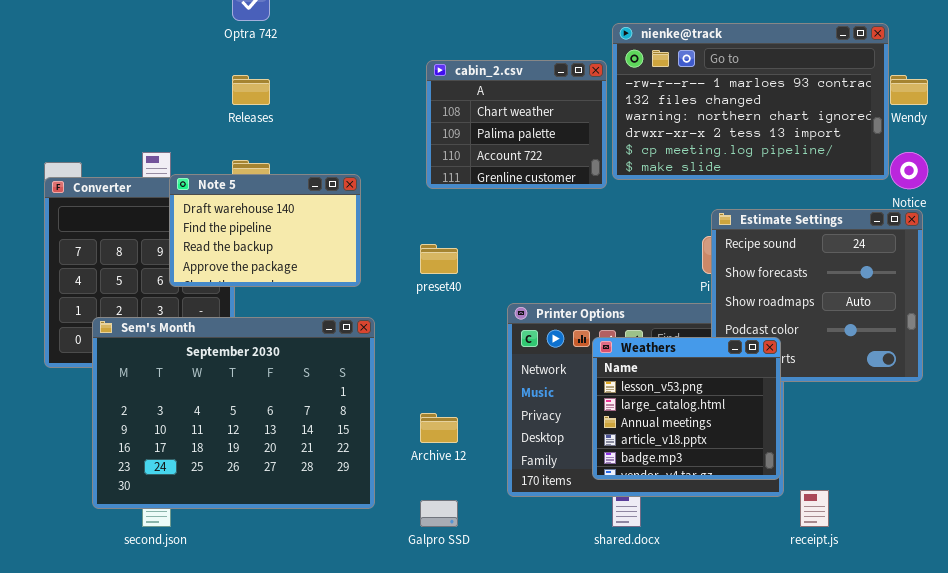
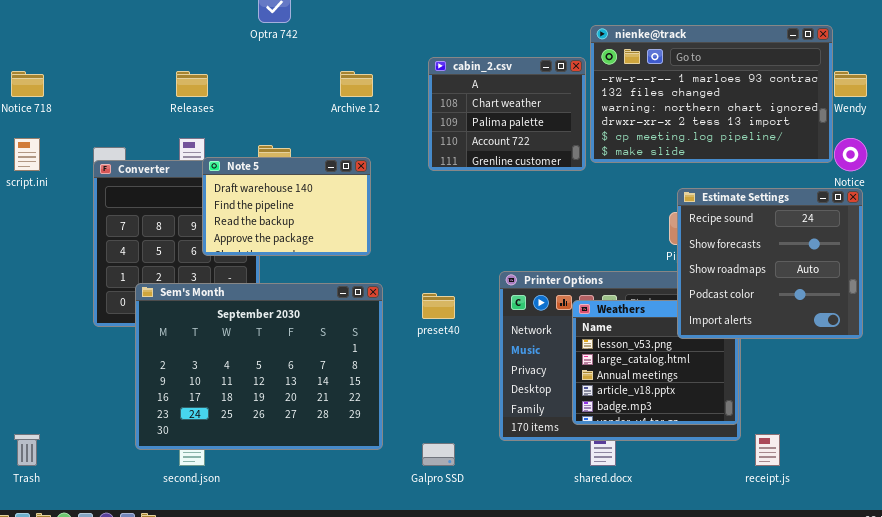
Releases: [232,75,270,105] -> [176,71,208,97], moved
Estimate Settings: [711,209,923,382] -> [677,188,863,339], raised
preset40: [420,244,458,274] -> [422,293,455,319], moved
Archive 12: [420,413,458,443] -> [340,71,373,97], moved

